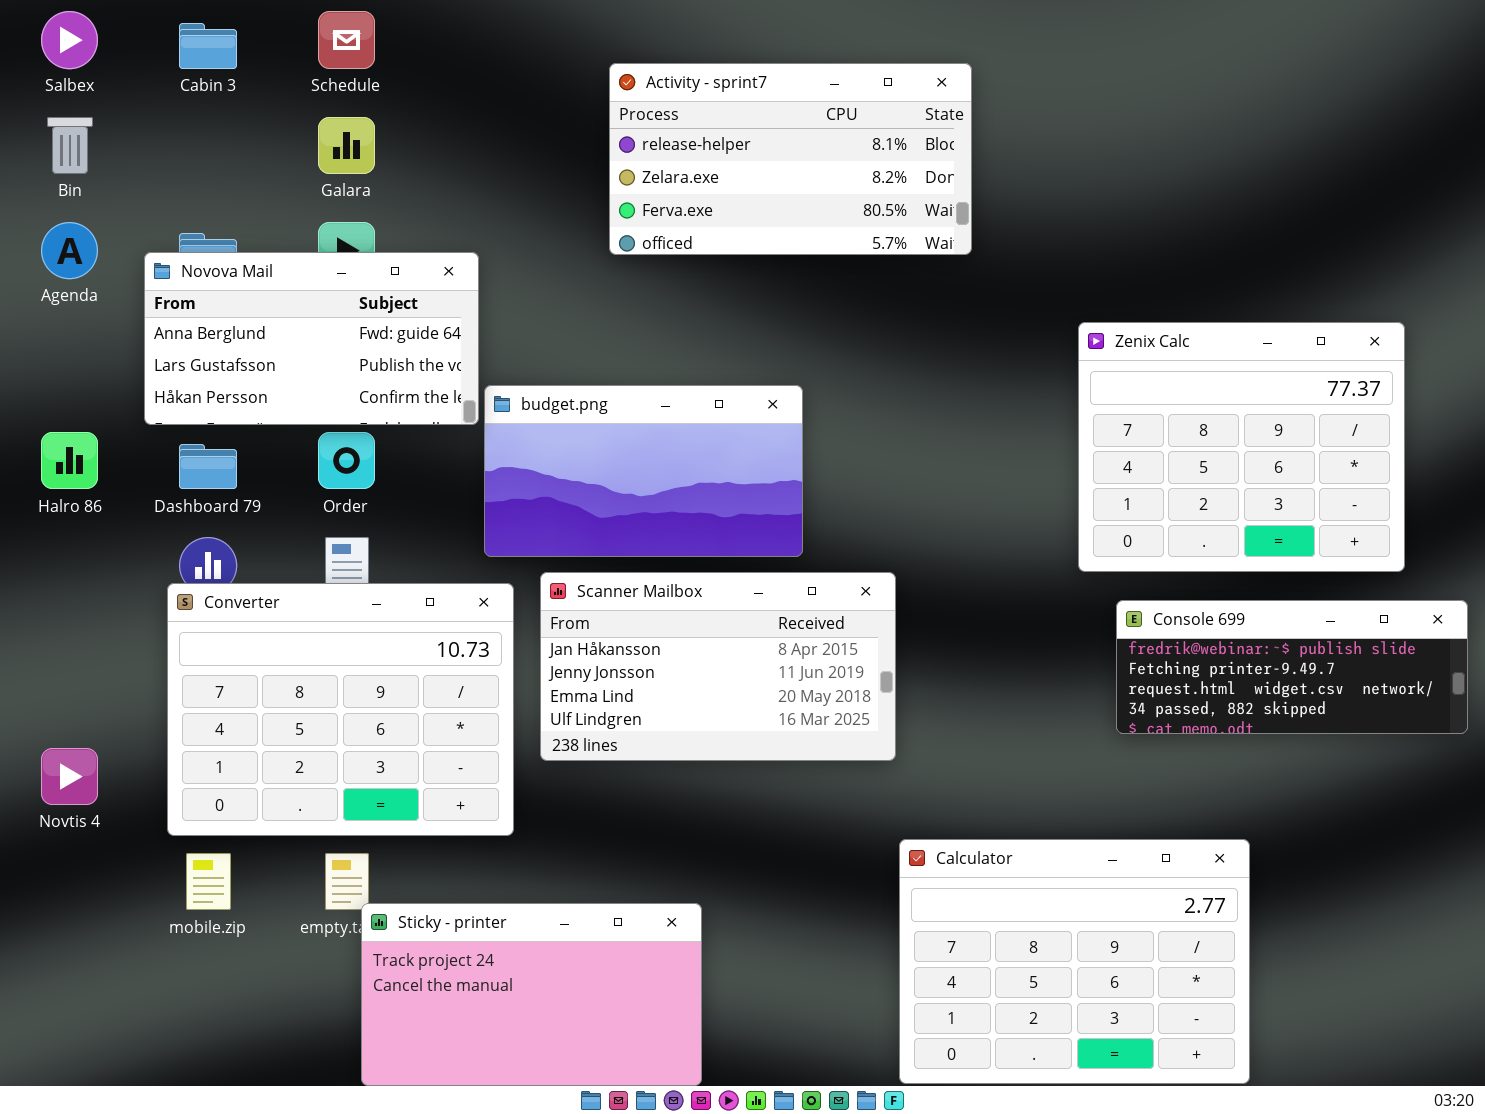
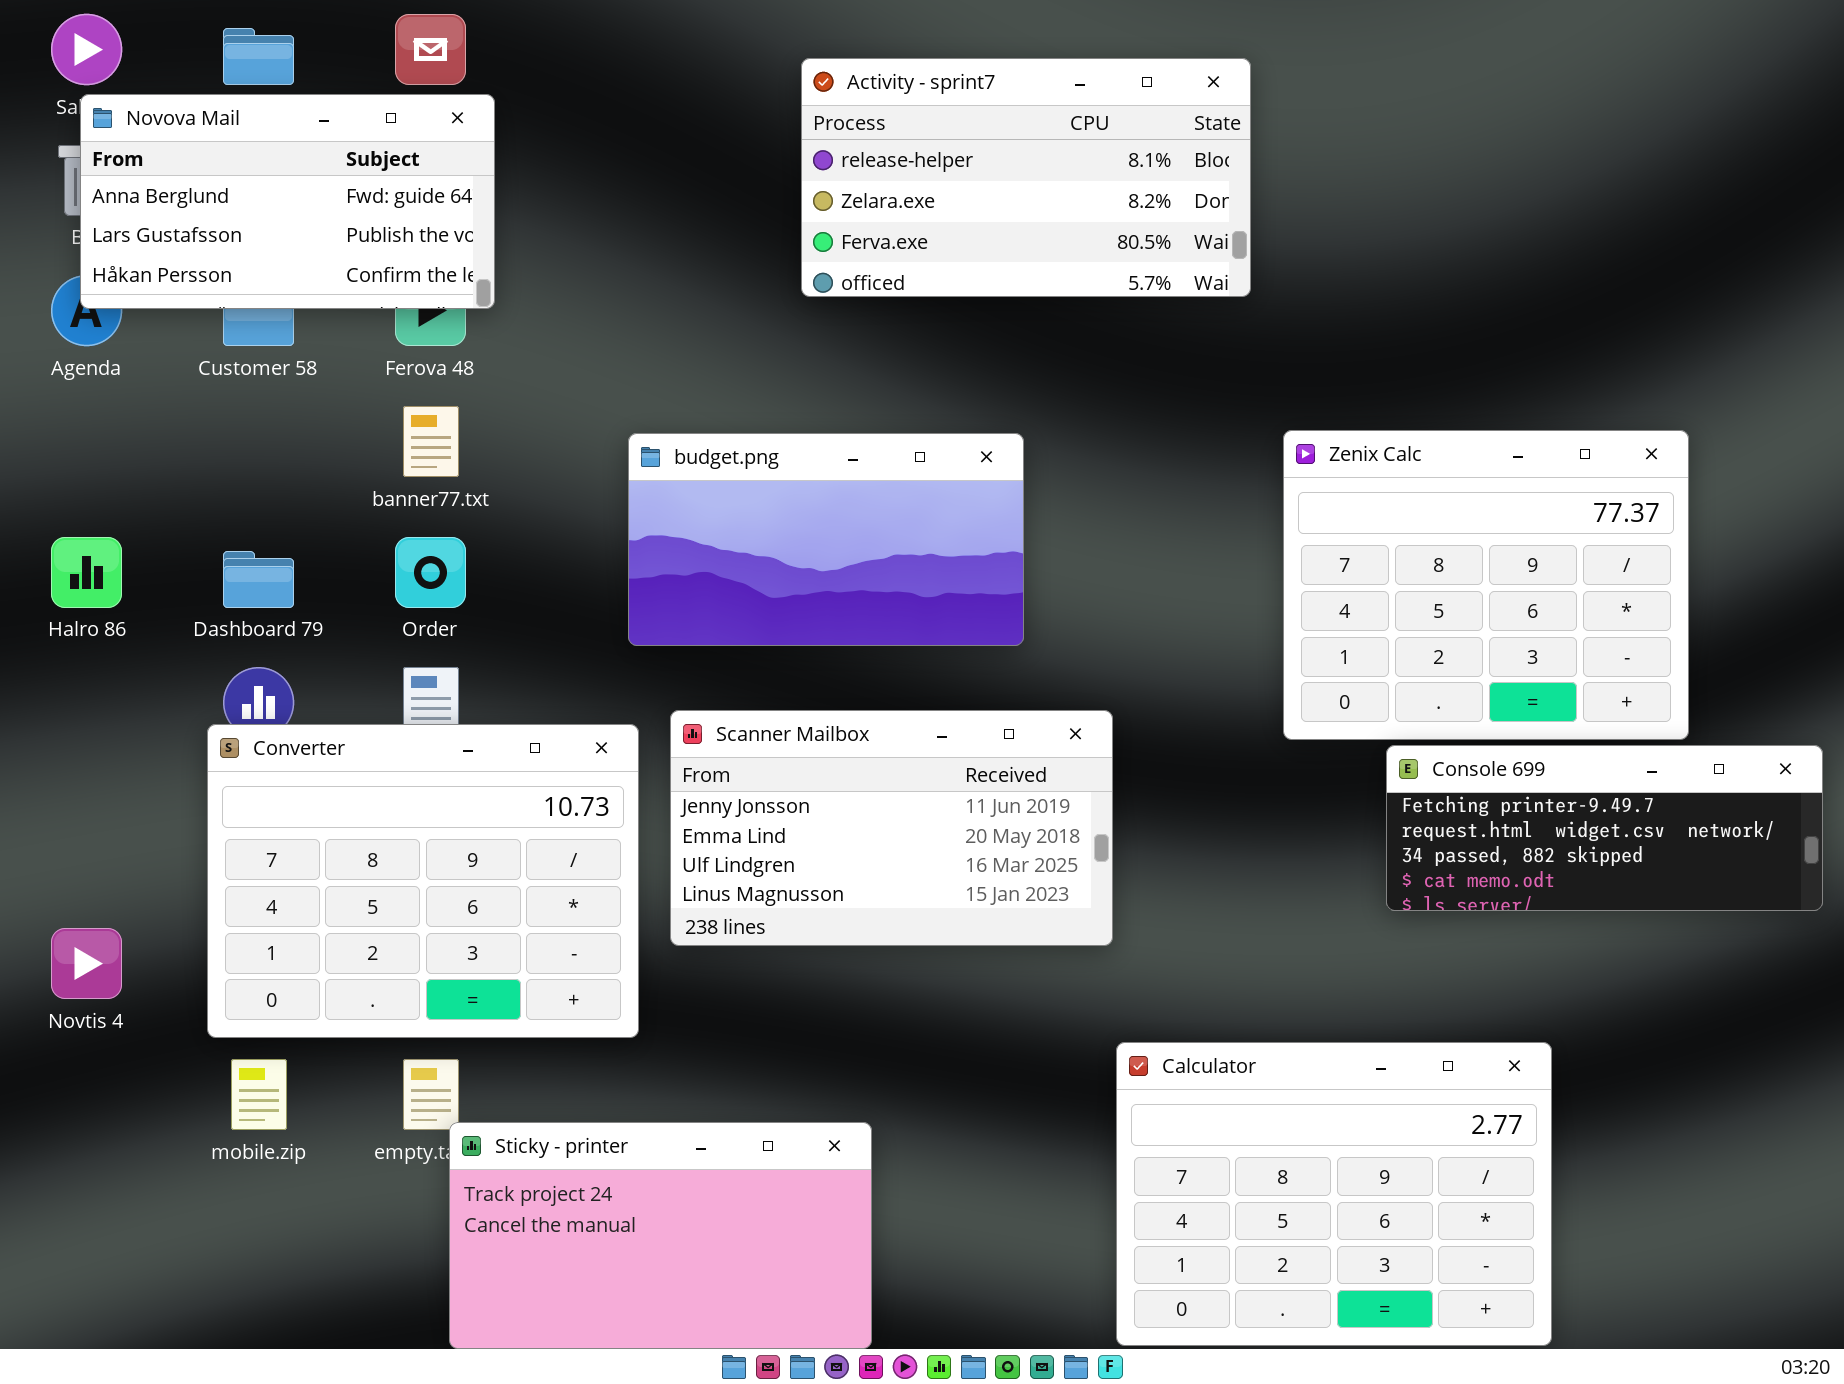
Activity - sprint7: [609,63,972,255] -> [801,58,1251,297], moved
Novova Mail: [144,252,479,425] -> [80,94,495,309], moved
Zenix Calc: [1078,322,1405,572] -> [1283,430,1689,740], moved
budget.png: [484,385,803,557] -> [628,433,1024,646], moved
Scanner Mailbox: [540,572,896,761] -> [670,710,1113,946], scrolled down 1 row
Console 699: [1116,600,1468,734] -> [1386,745,1823,911], scrolled down 1 row

